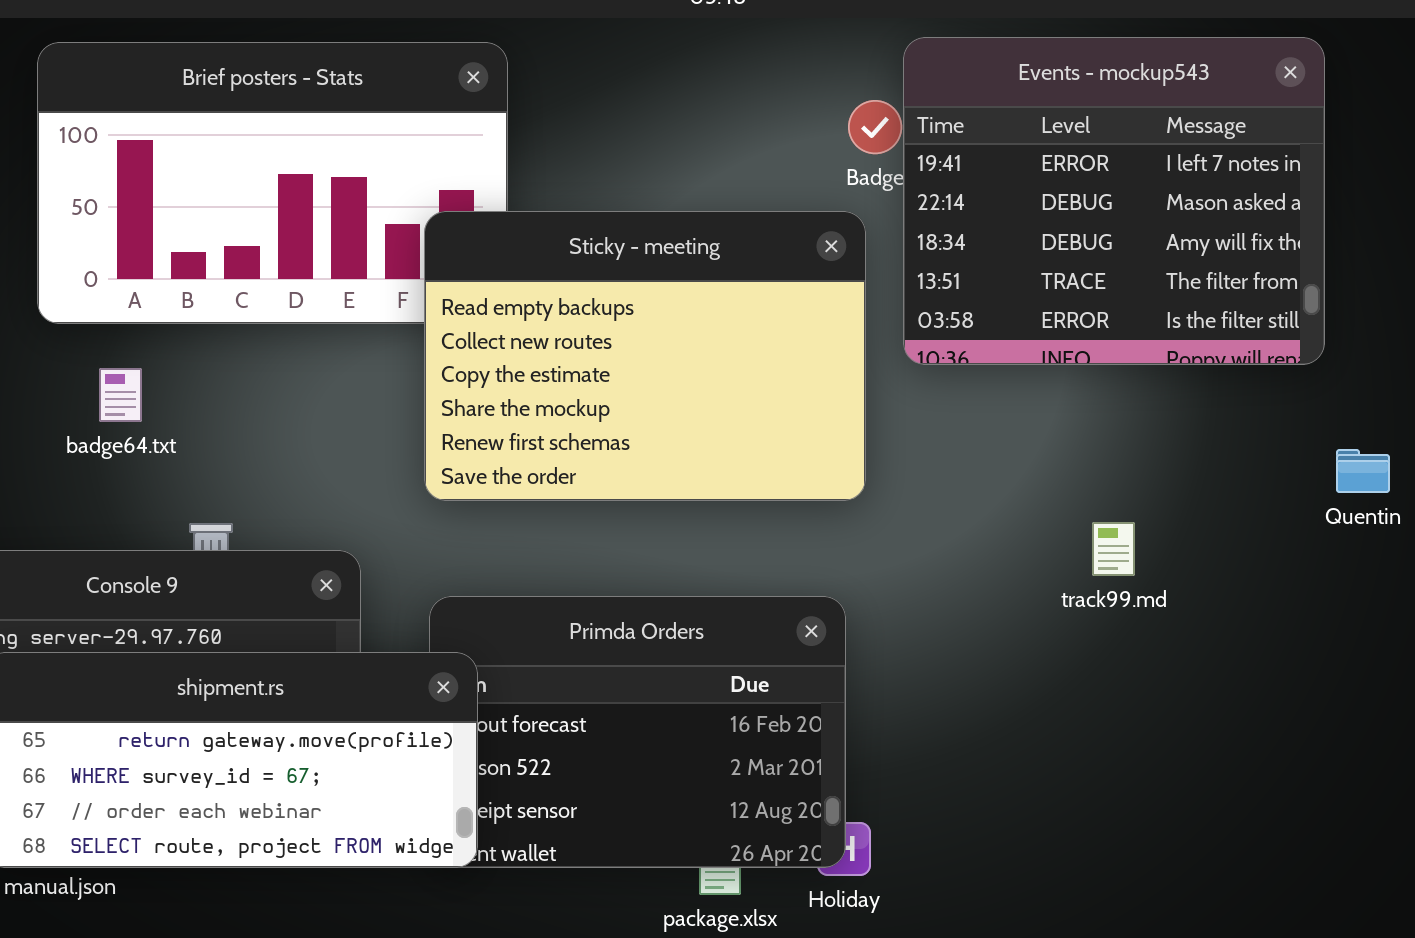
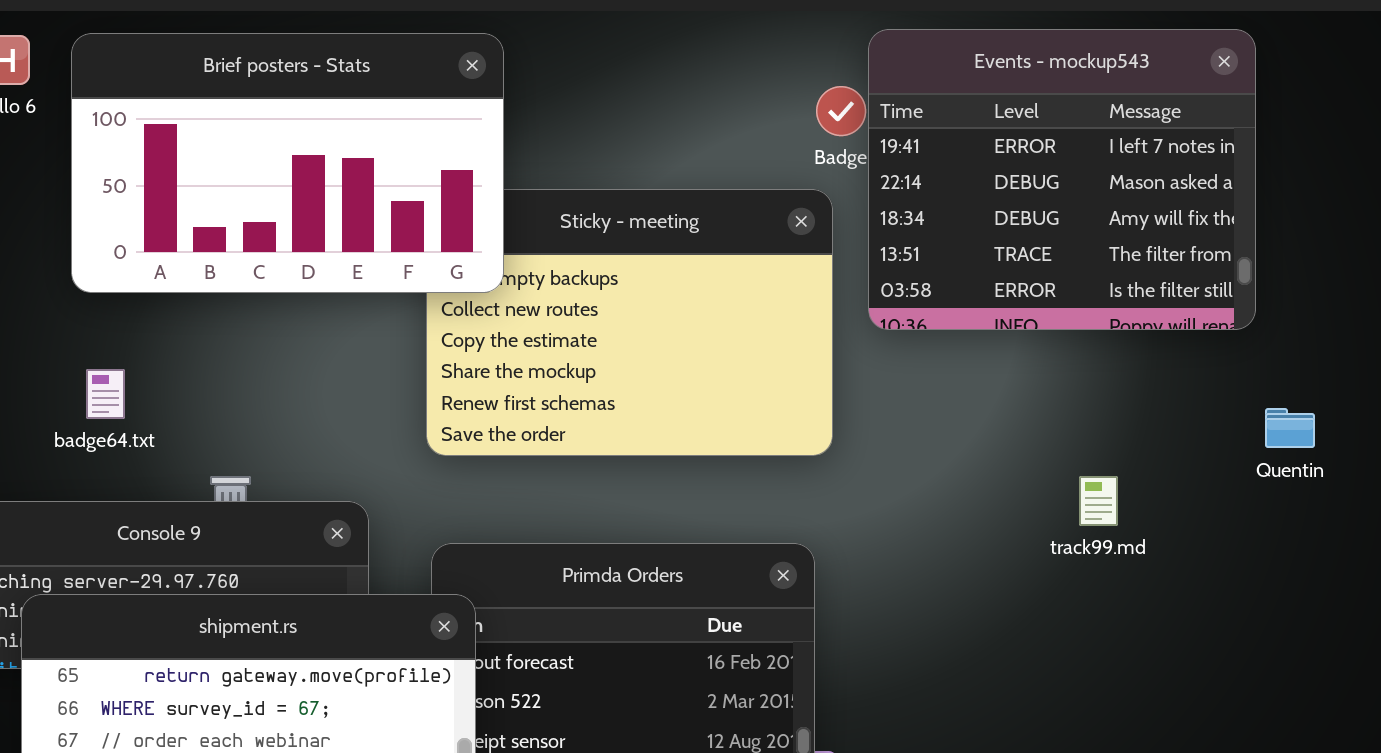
Brief posters - Stats: [37,42,508,324] -> [71,33,504,293], raised
badge64.txt: [99,368,142,422] -> [86,369,125,419], moved
track99.md: [1092,522,1135,576] -> [1079,476,1118,526], moved

